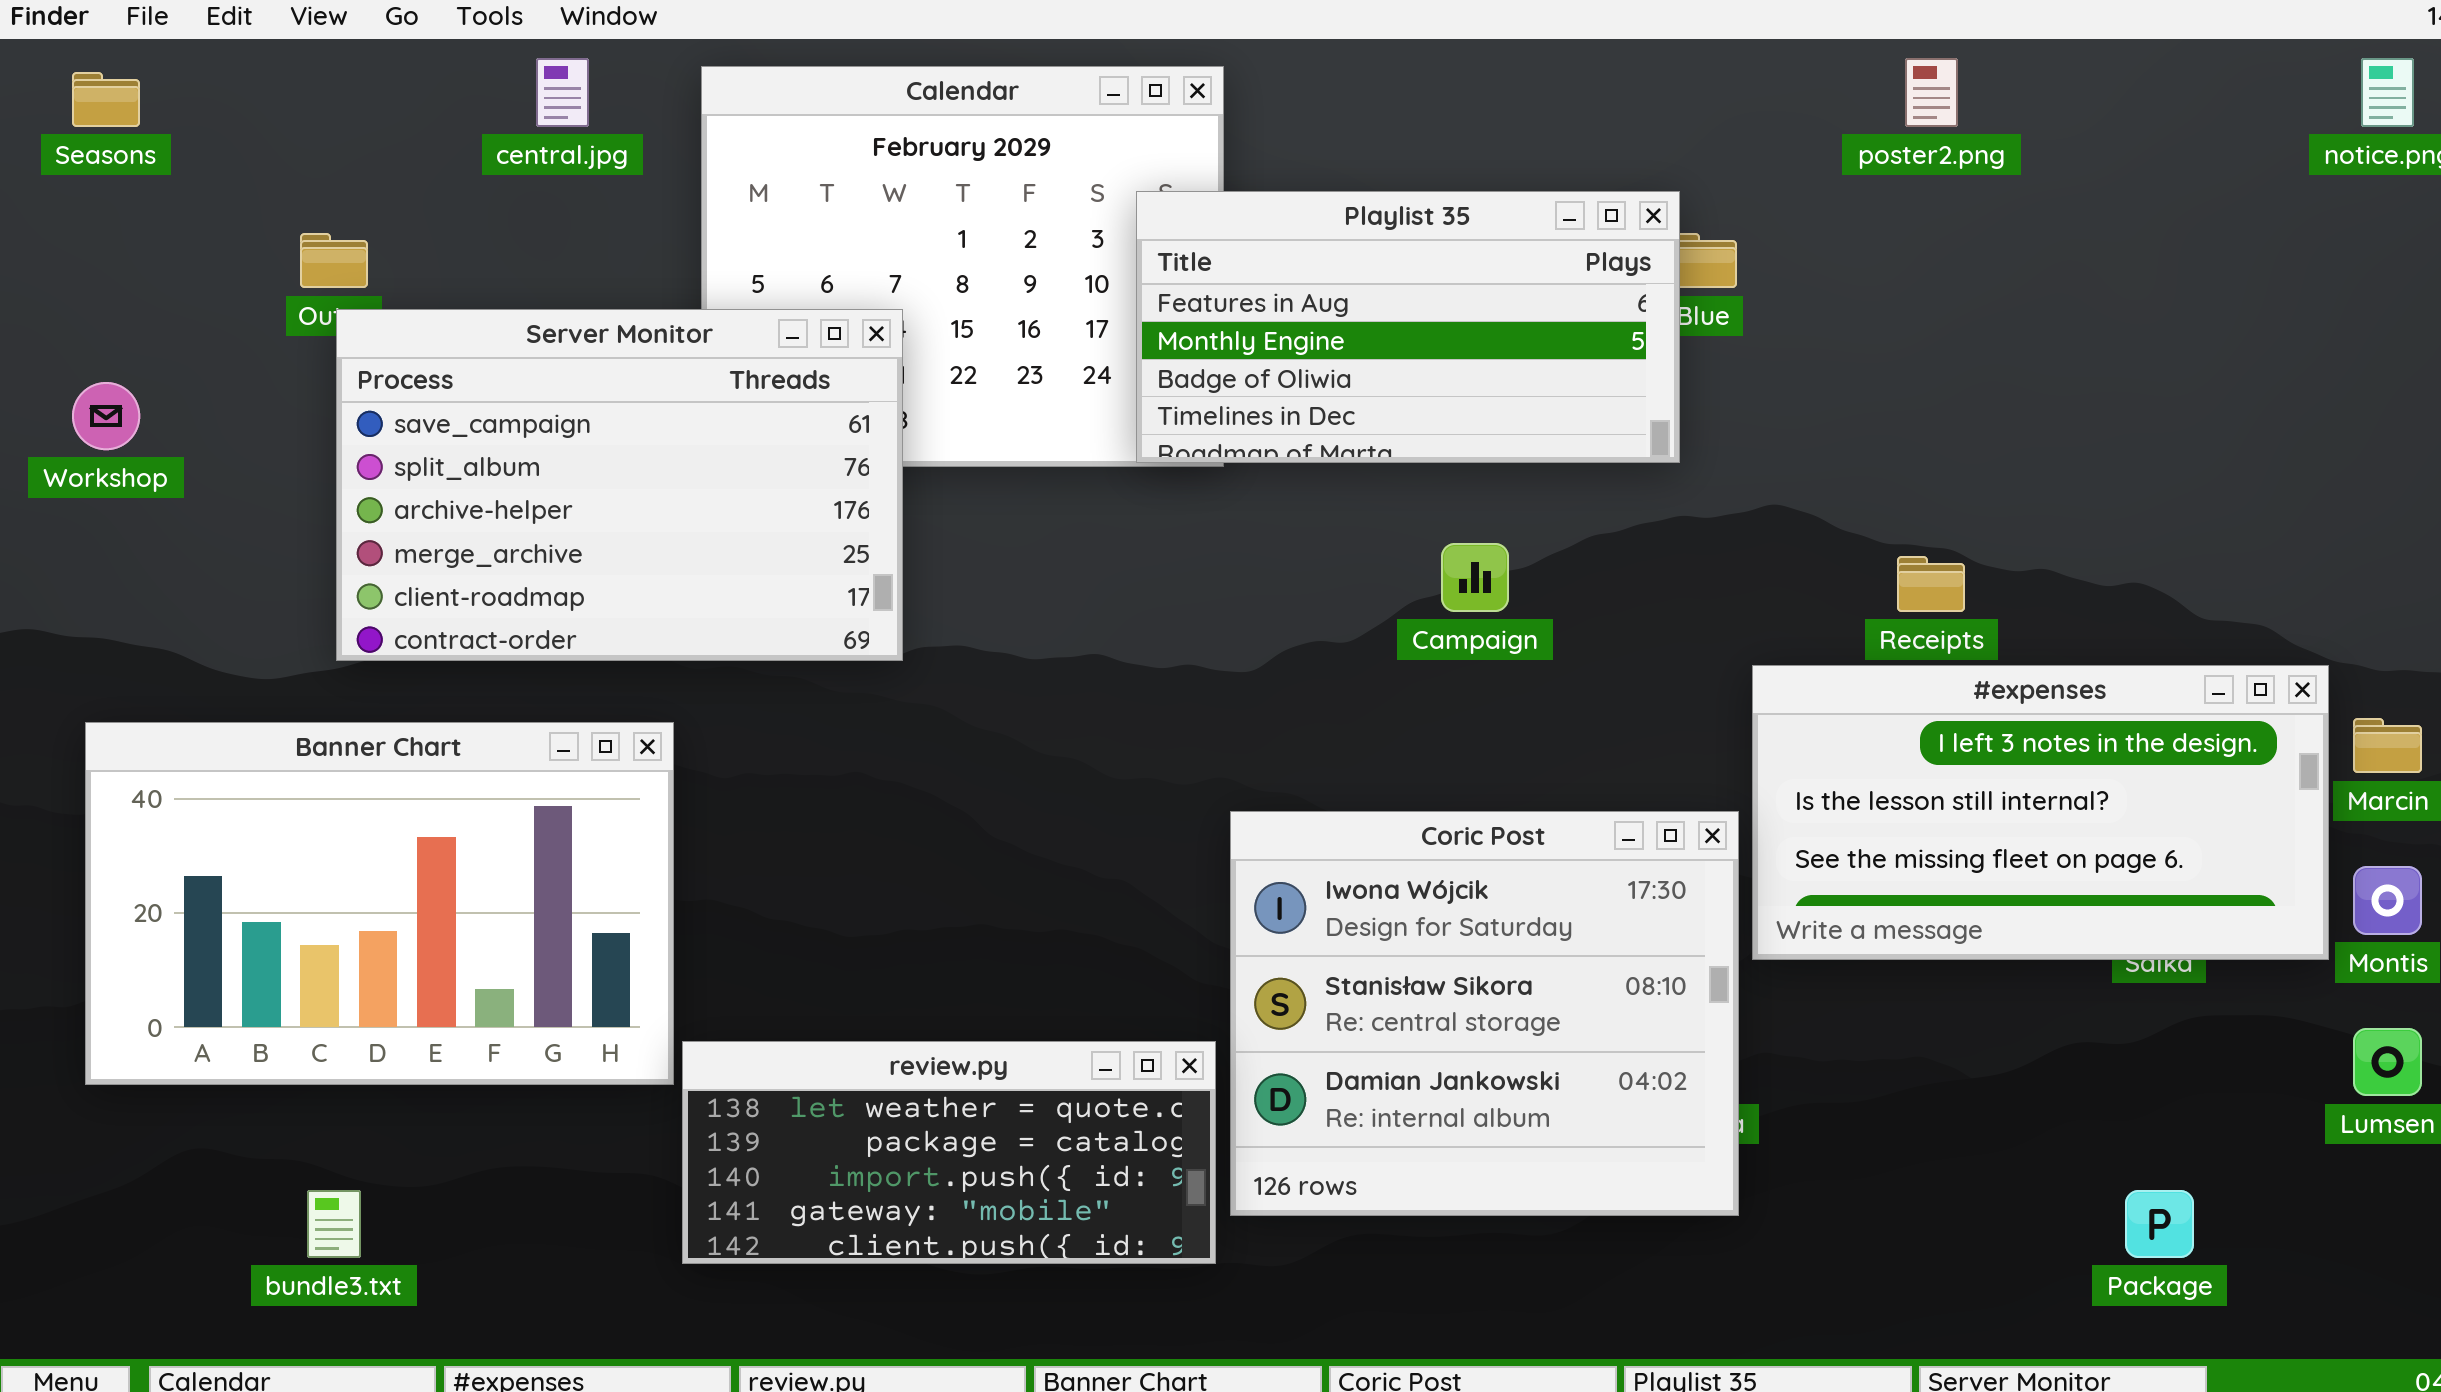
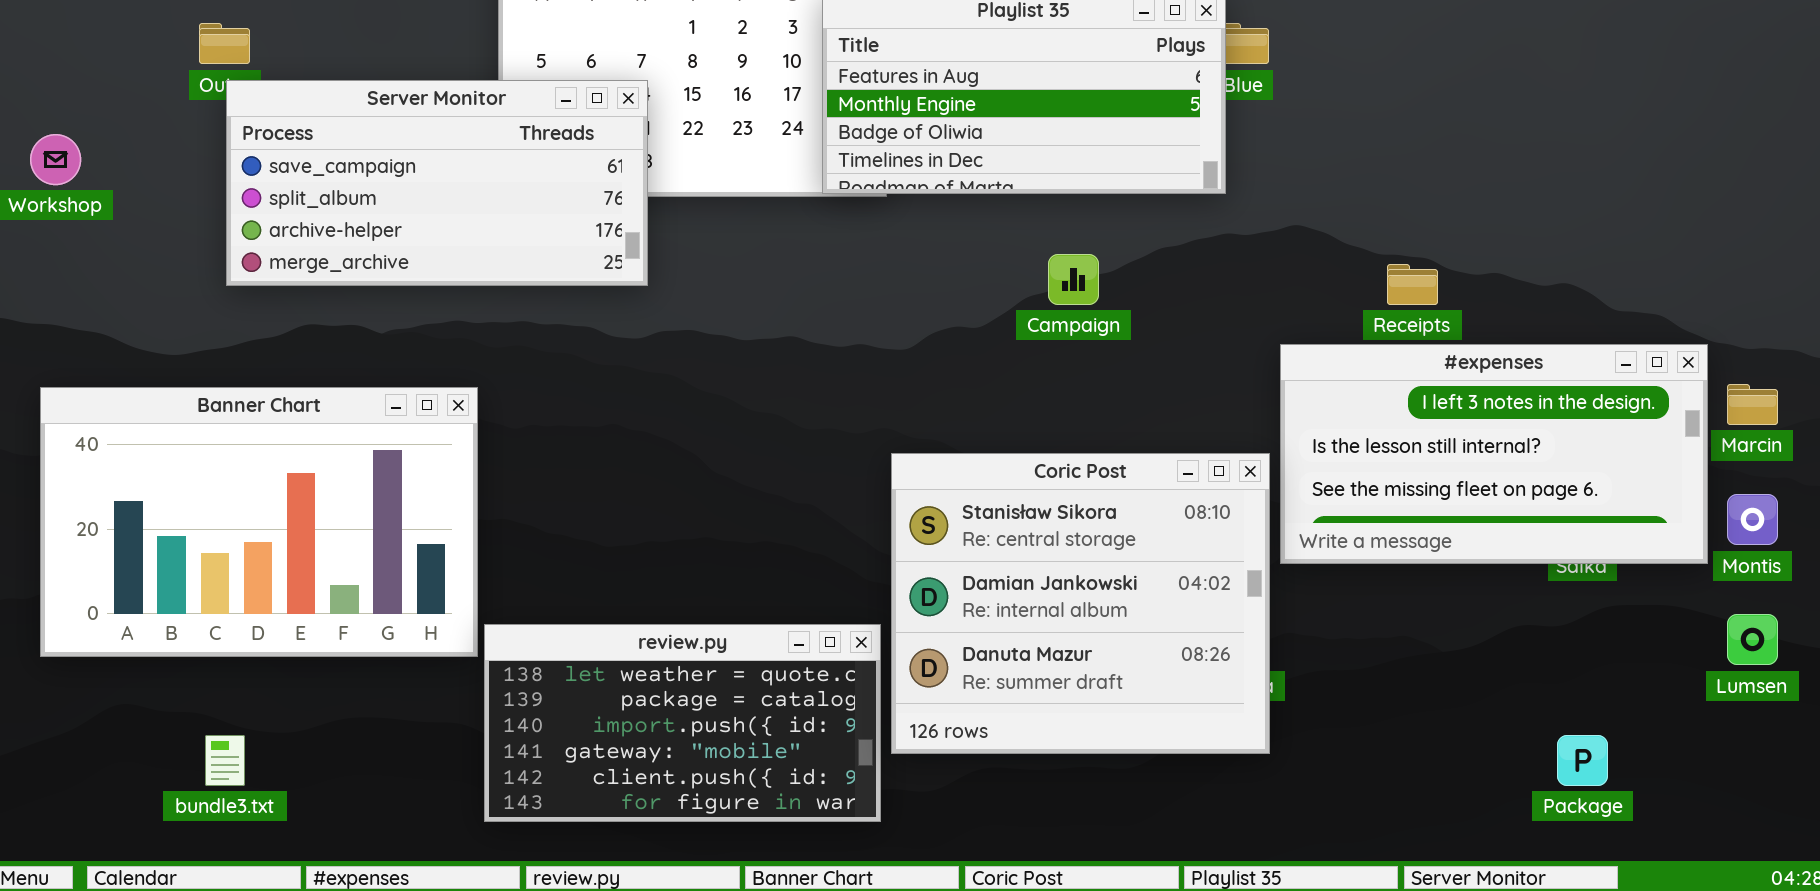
Server Monitor: [336,309,903,661] -> [226,80,648,286], resized
Coric Post: [1230,811,1739,1216] -> [891,453,1270,754], scrolled down 1 row
review.py: [682,1041,1216,1264] -> [484,624,881,822], resized

